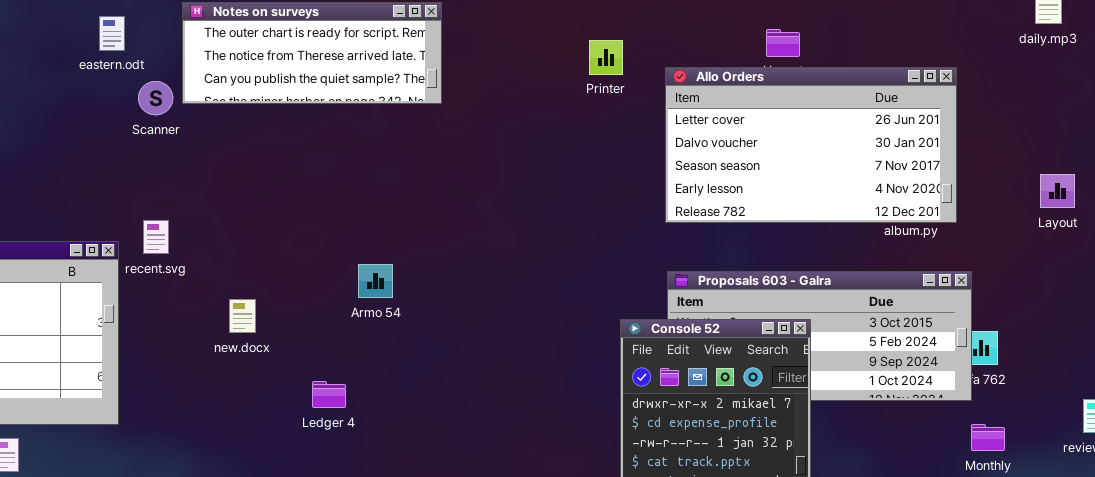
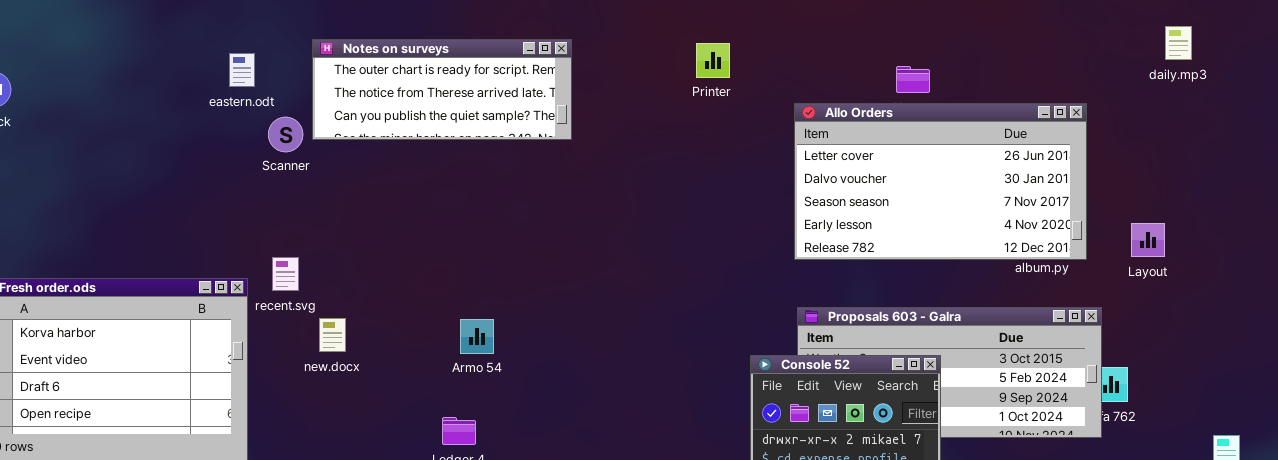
Printer: [589,40,623,75] -> [696,43,730,78], moved
Layout: [1040,174,1075,208] -> [1131,223,1165,257], moved
Armo 54: [358,264,393,298] -> [460,319,494,354], moved
new.docx: [229,299,256,333] -> [319,318,346,352], moved

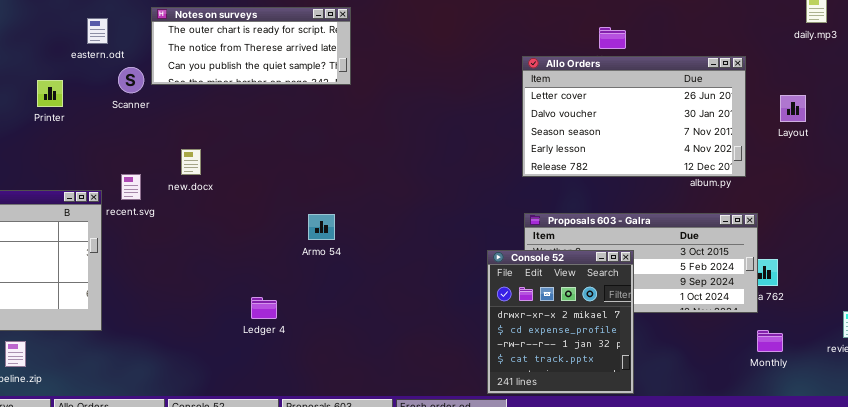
Printer: [696,43,730,78] -> [37,80,63,107], moved
Layout: [1131,223,1165,257] -> [780,95,806,122], moved
new.docx: [319,318,346,352] -> [181,149,201,175], moved
Armo 54: [460,319,494,354] -> [308,214,335,240], moved

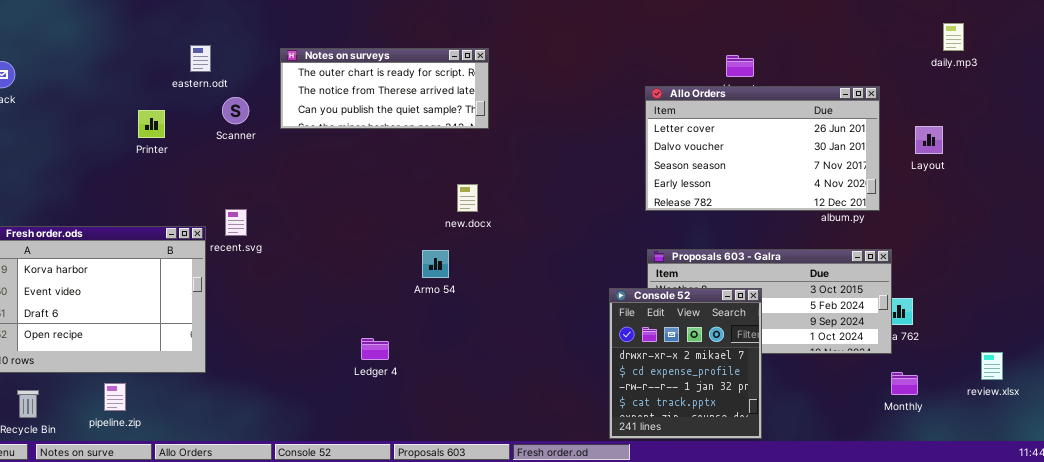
Notes on surveys: [151,7,351,85] -> [280,48,489,129], moved
new.docx: [181,149,201,175] -> [457,184,478,212], moved

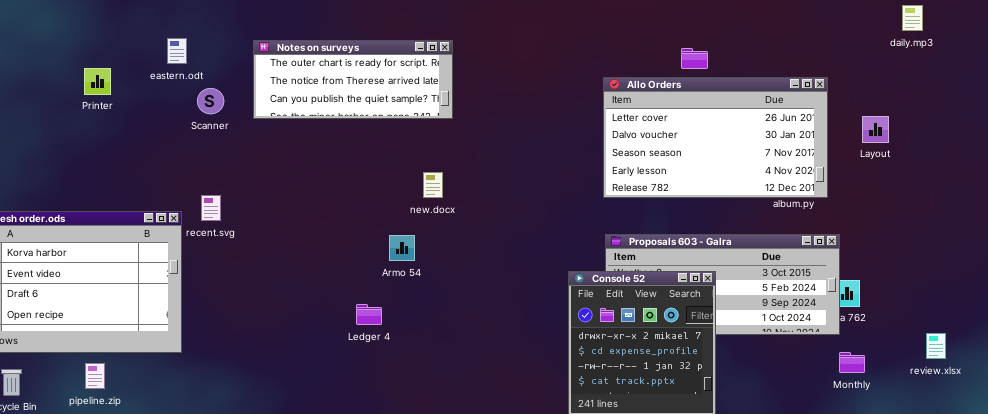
daily.mp3: [943,23,964,51] -> [902,5,923,31], moved
Printer: [138,110,165,138] -> [84,68,111,95], moved
Ledger 4: [361,338,389,360] -> [356,304,382,325], moved

